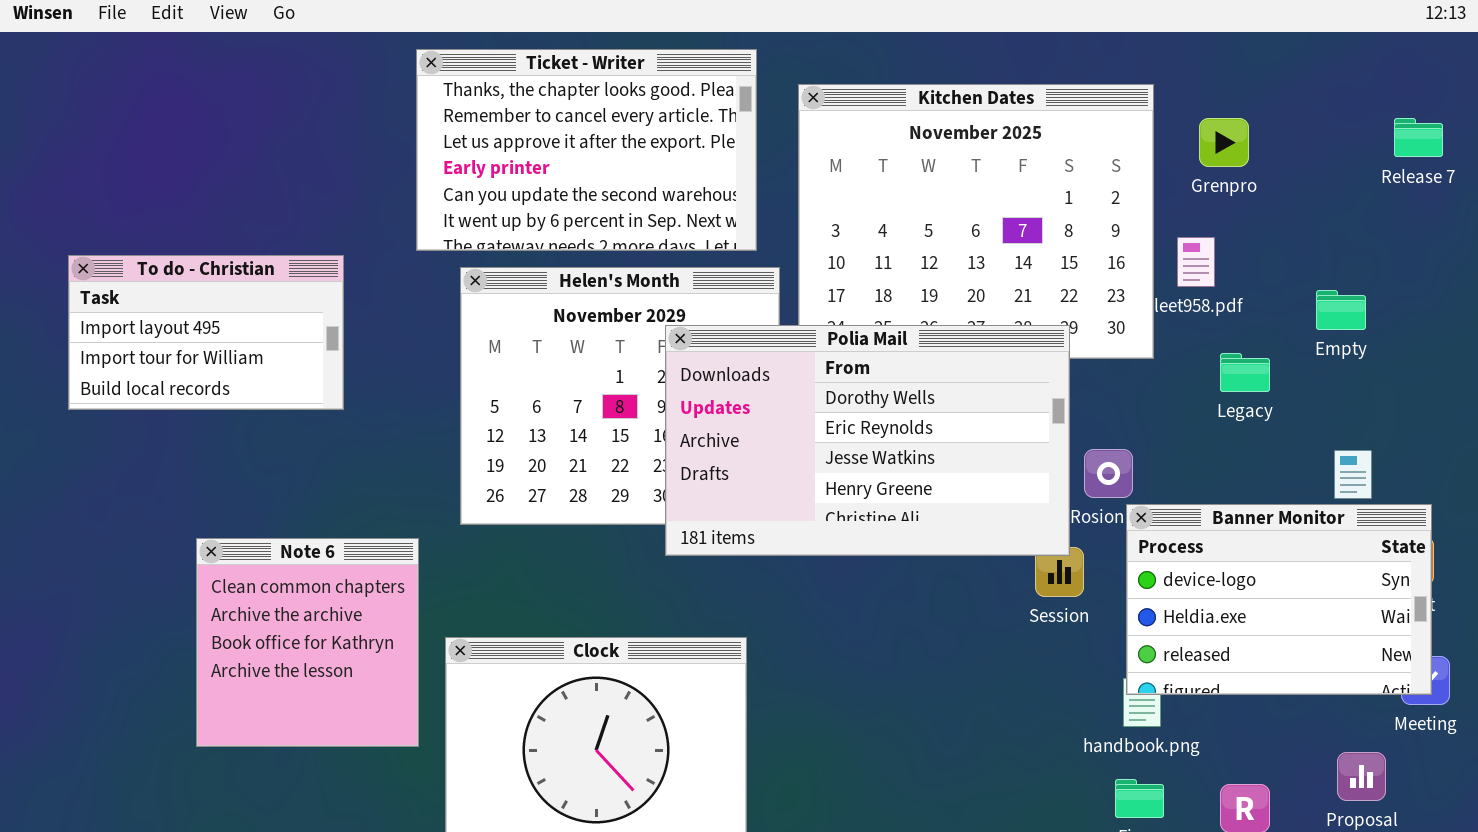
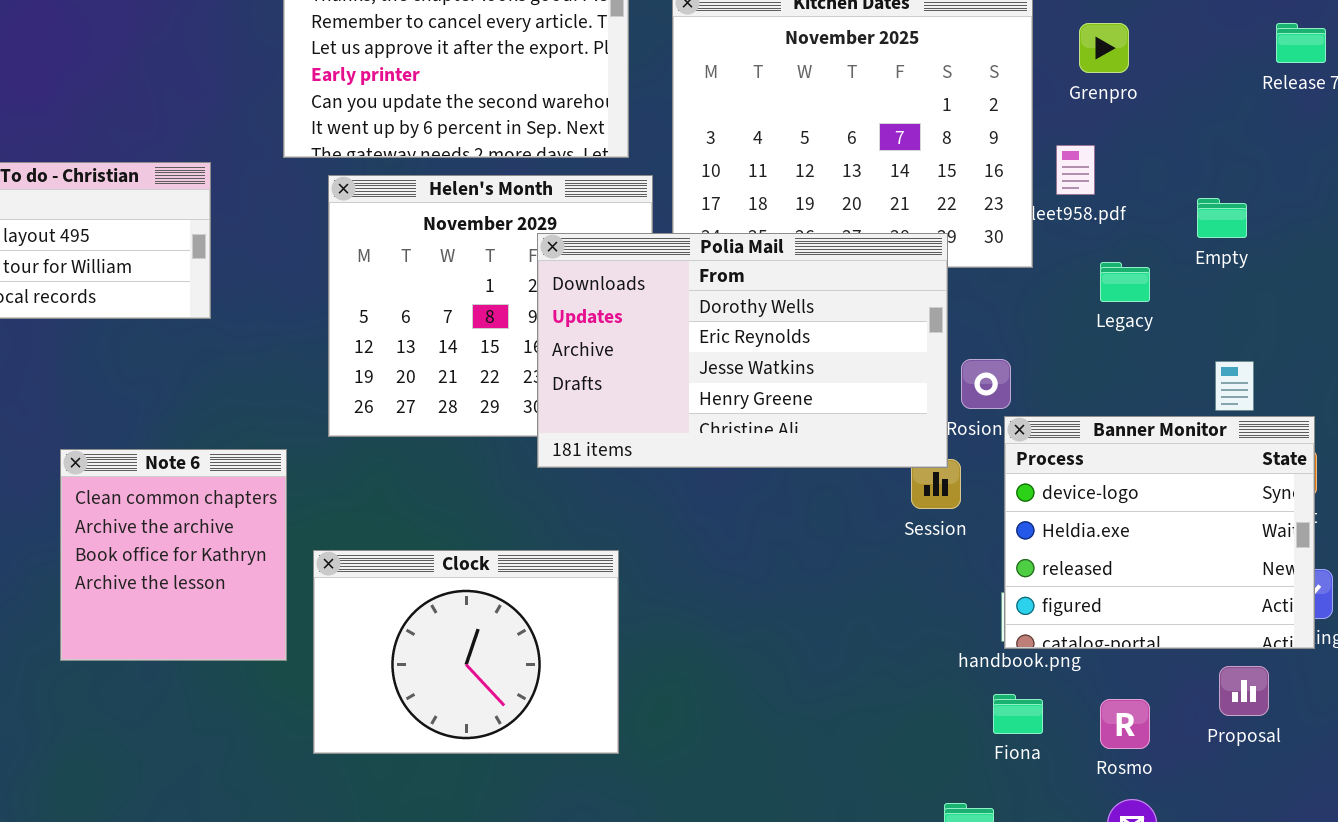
Banner Monitor: [1126,504,1432,695] -> [1004,416,1315,649], resized

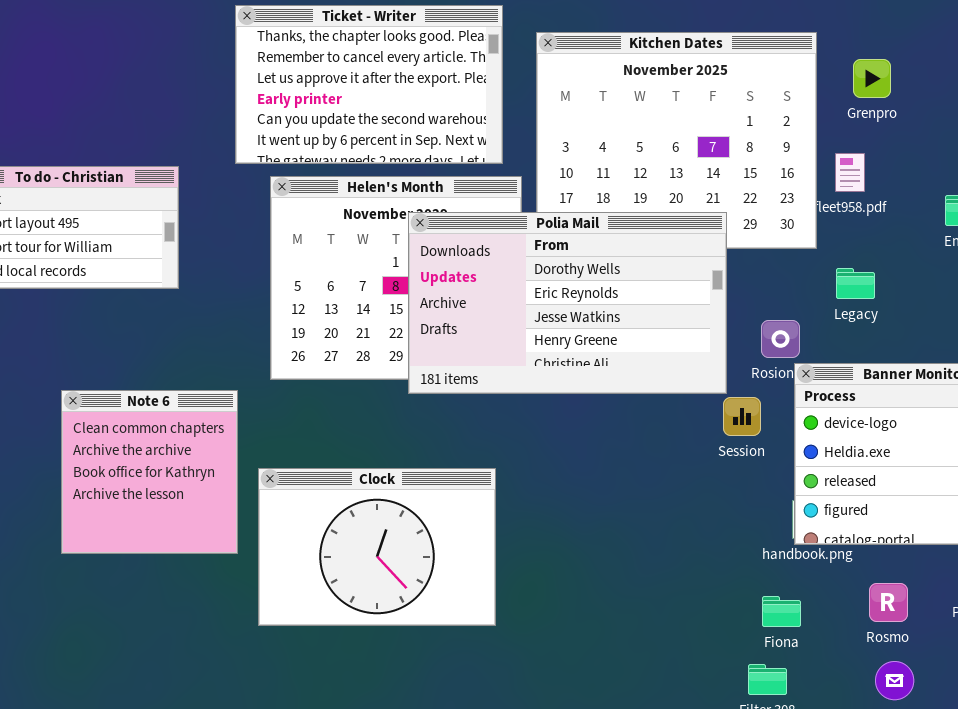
Polia Mail: [537,233,948,468] -> [408,212,727,394], moved
Legacy: [1100,262,1150,302] -> [836,268,875,299], moved
Fiona: [993,694,1043,734] -> [762,596,801,627], moved

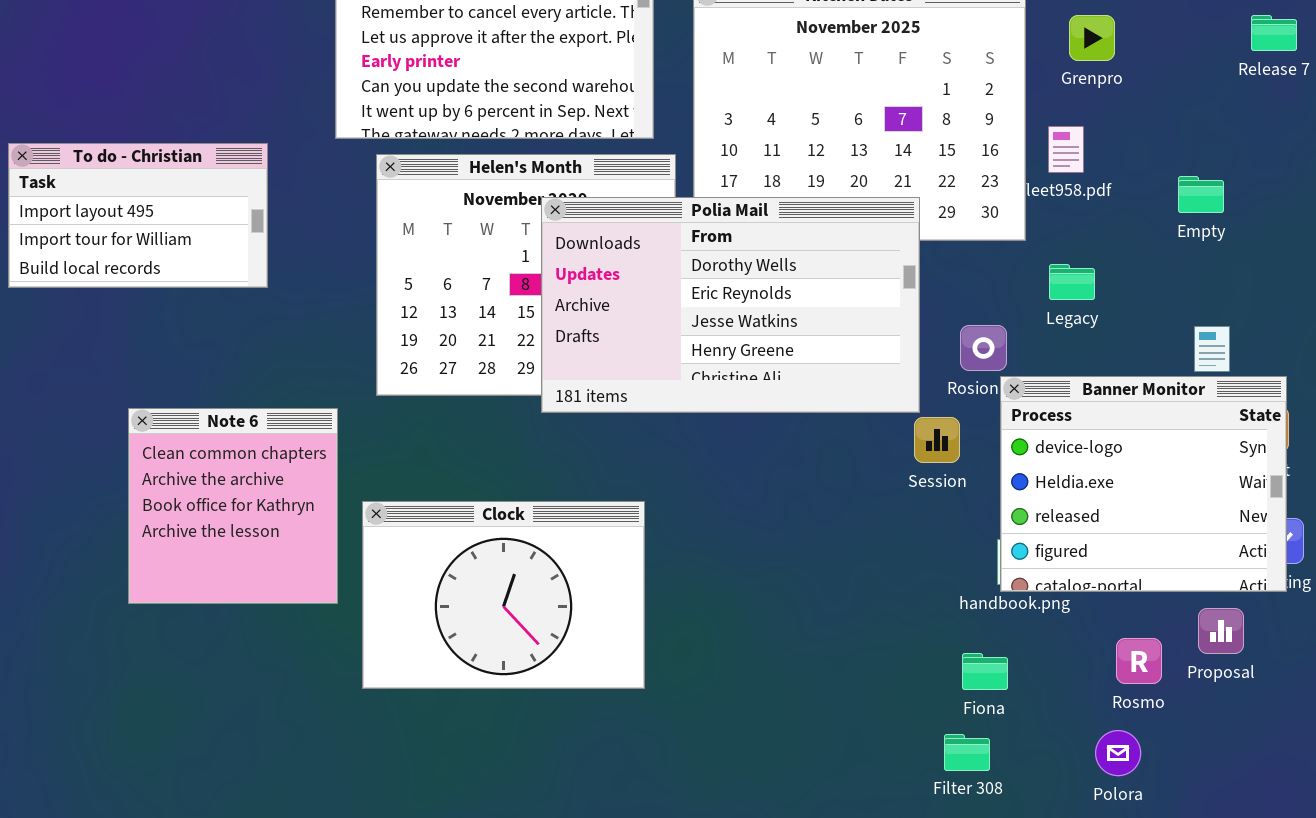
Rosmo: [869,583,908,622] -> [1116,638,1162,684], moved

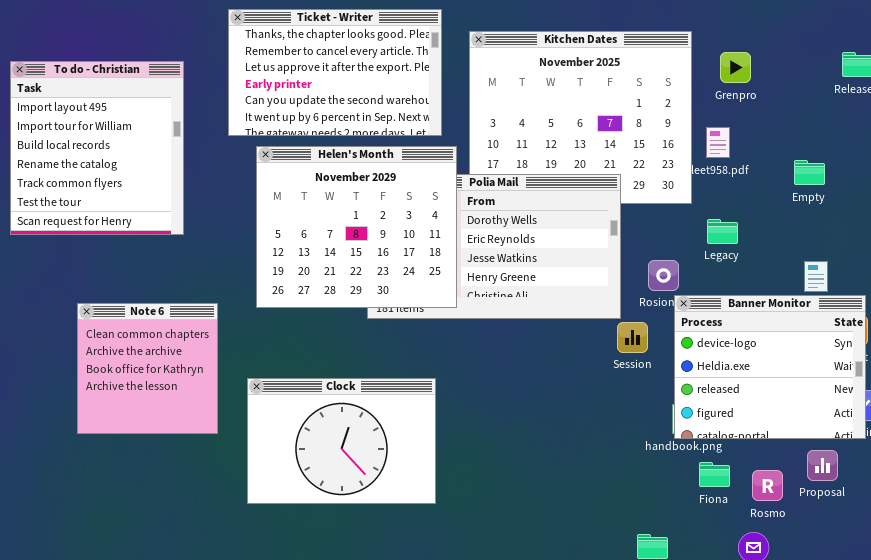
To do - Christian: [8,143,268,288] -> [10,61,184,235], resized
Helen's Month: [376,154,676,396] -> [256,146,457,308], raised
Note 6: [128,408,338,604] -> [77,303,218,434], moved
Fiona: [962,653,1008,690] -> [699,462,730,487], moved

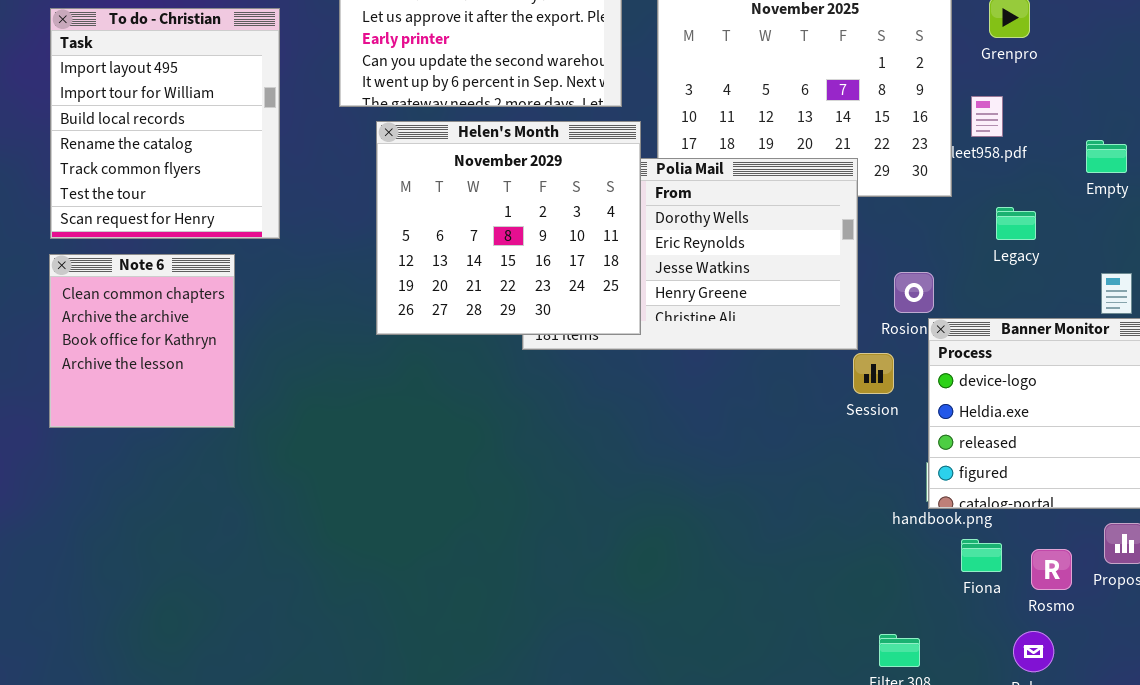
Legacy: [707,219,738,244] -> [996,207,1036,240], moved
Note 6: [77,303,218,434] -> [49,254,235,428], moved
Clock: [247,378,436,504] -> none, closed

